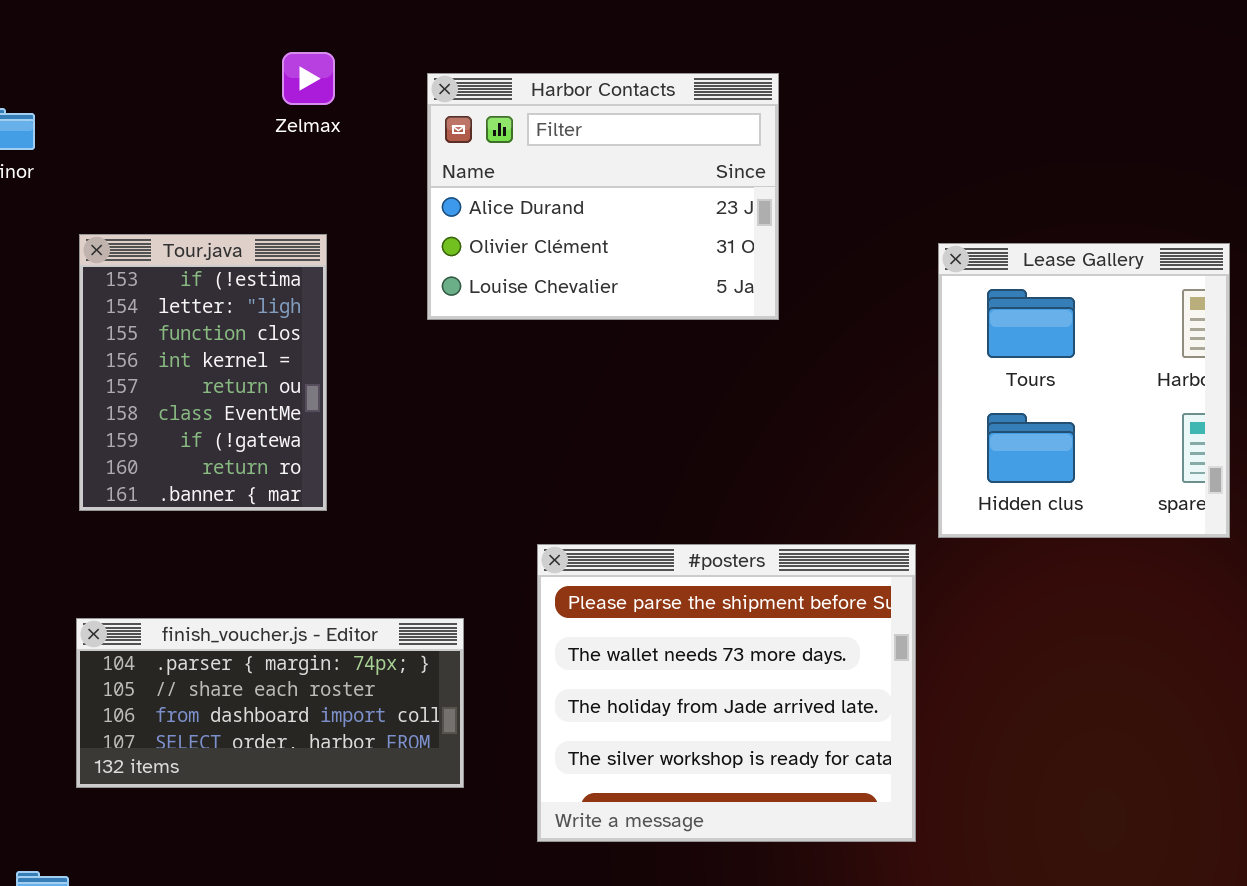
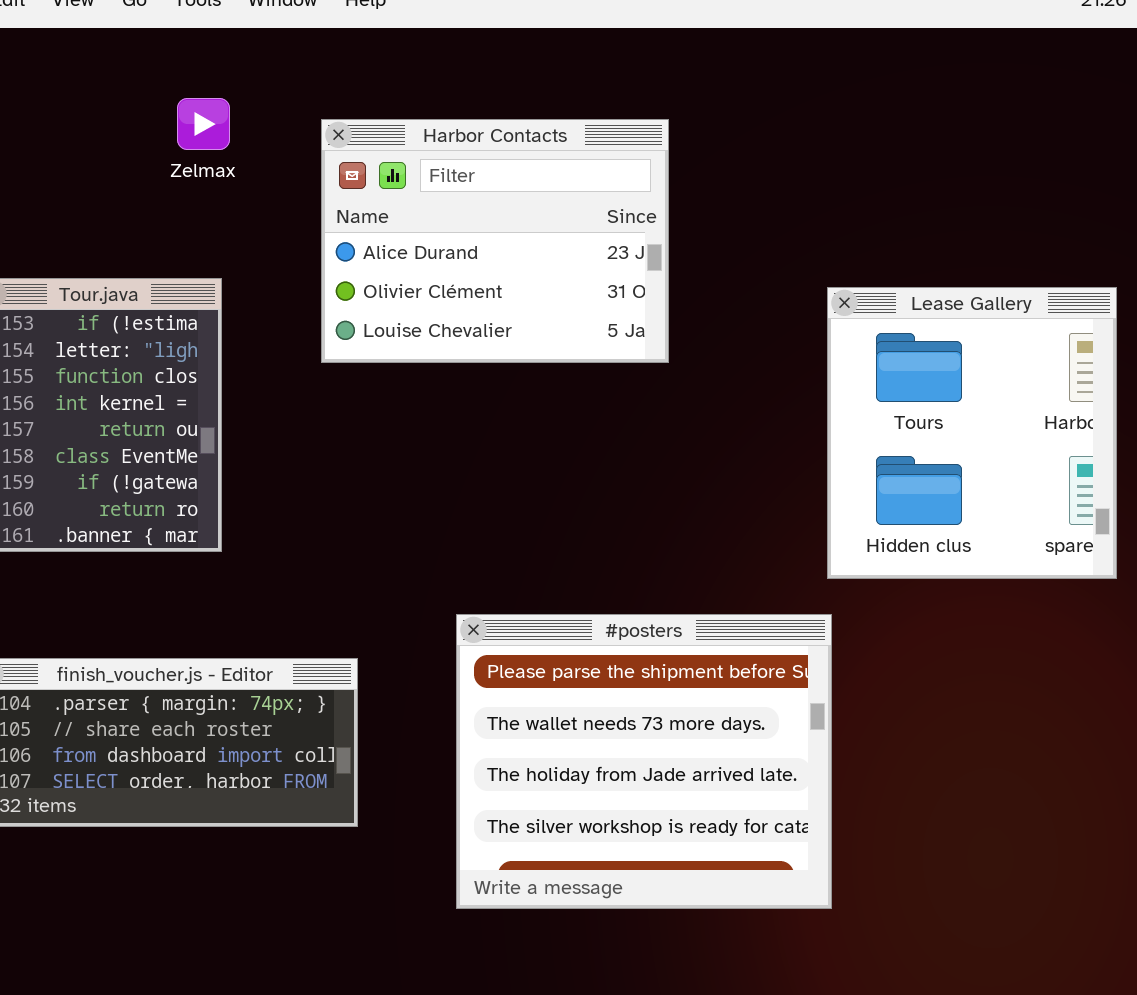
#posters: [537,544,916,842] -> [456,614,832,909], moved

